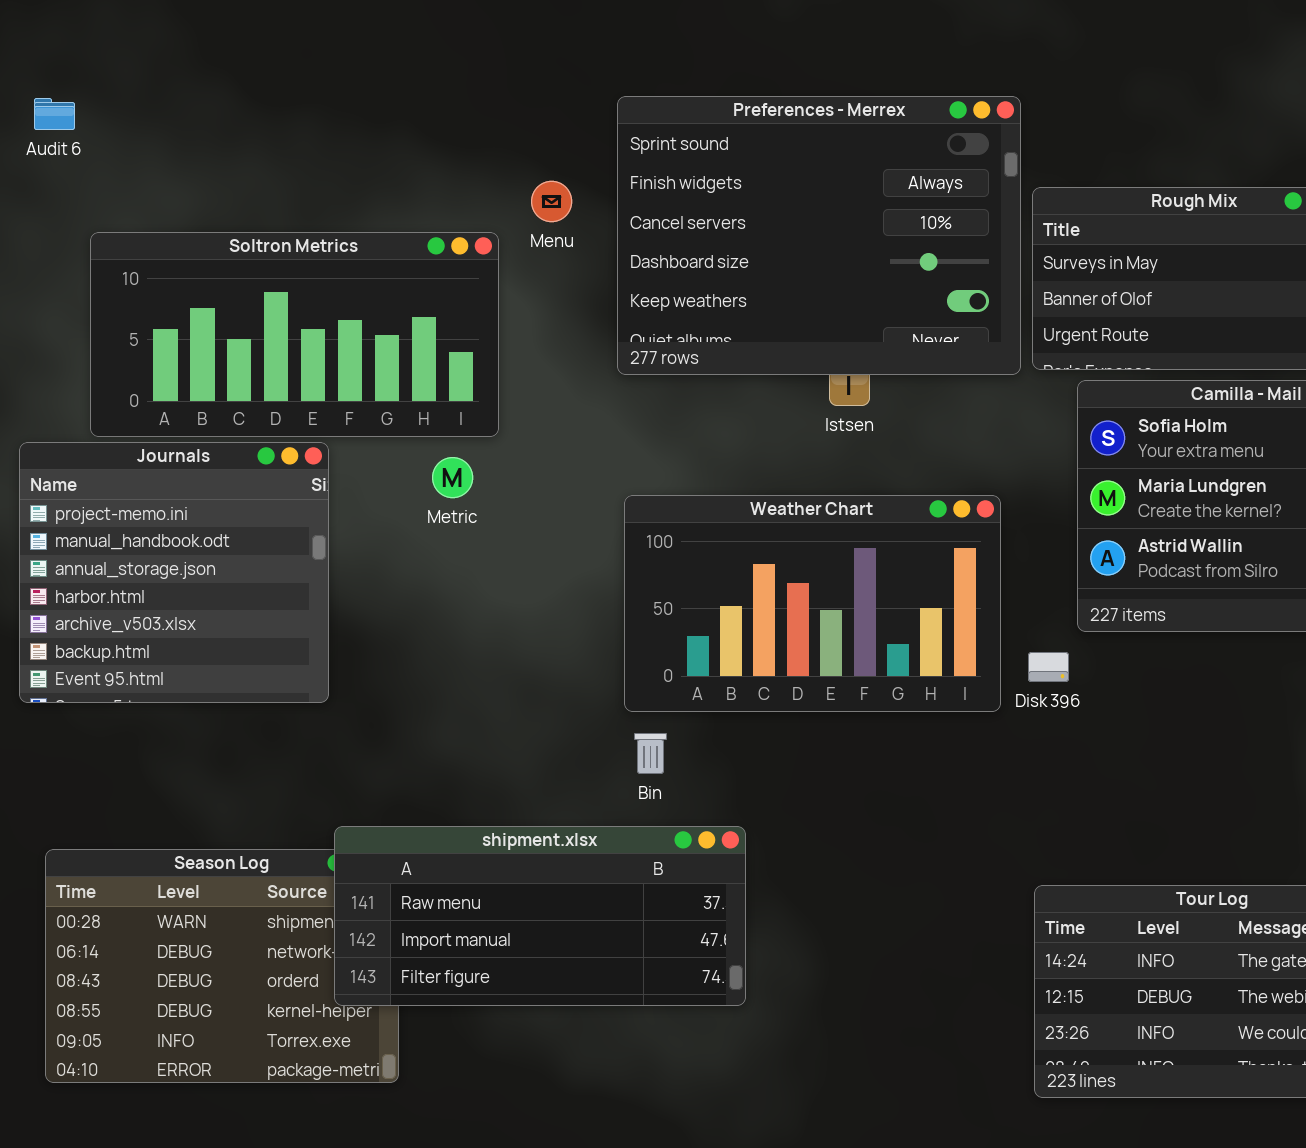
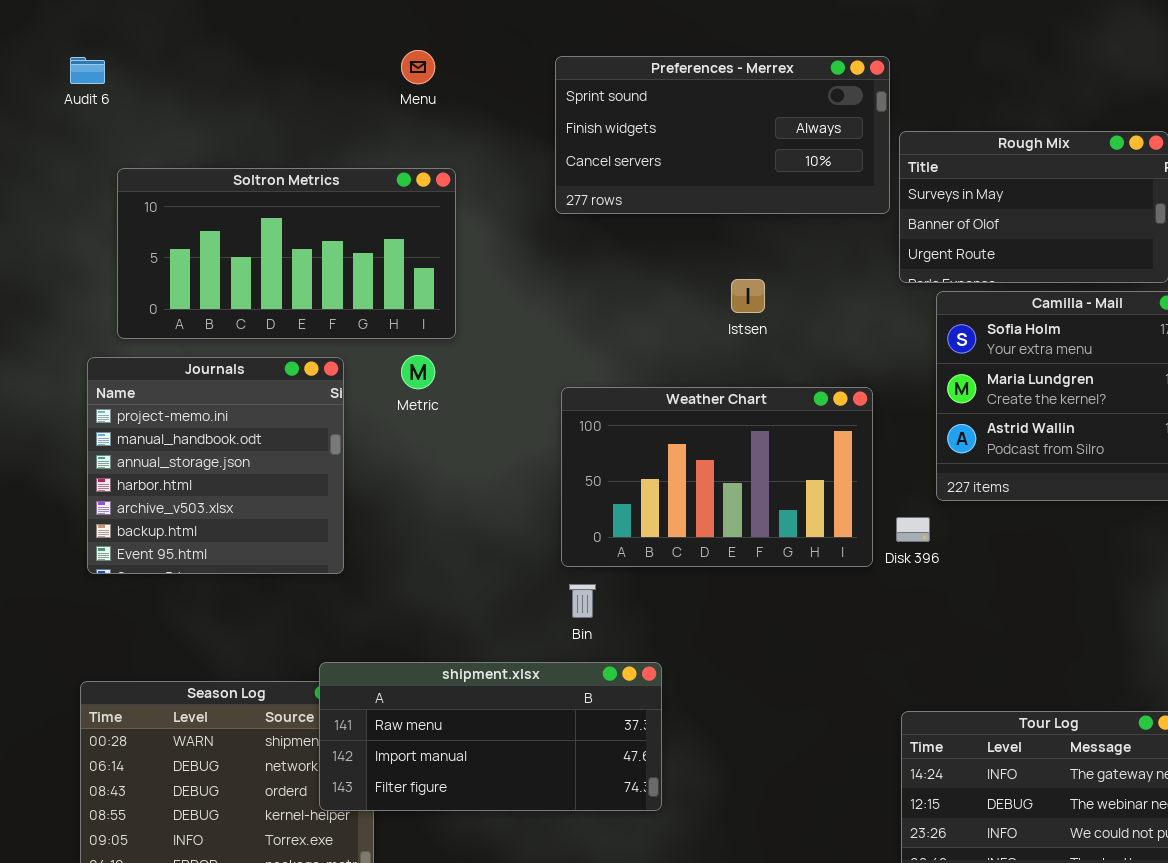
Preferences - Merrex: [617,96,1021,375] -> [555,56,890,214], resized
Menu: [531,181,572,222] -> [401,50,435,84], moved
Journals: [19,442,329,703] -> [87,357,344,574], moved

